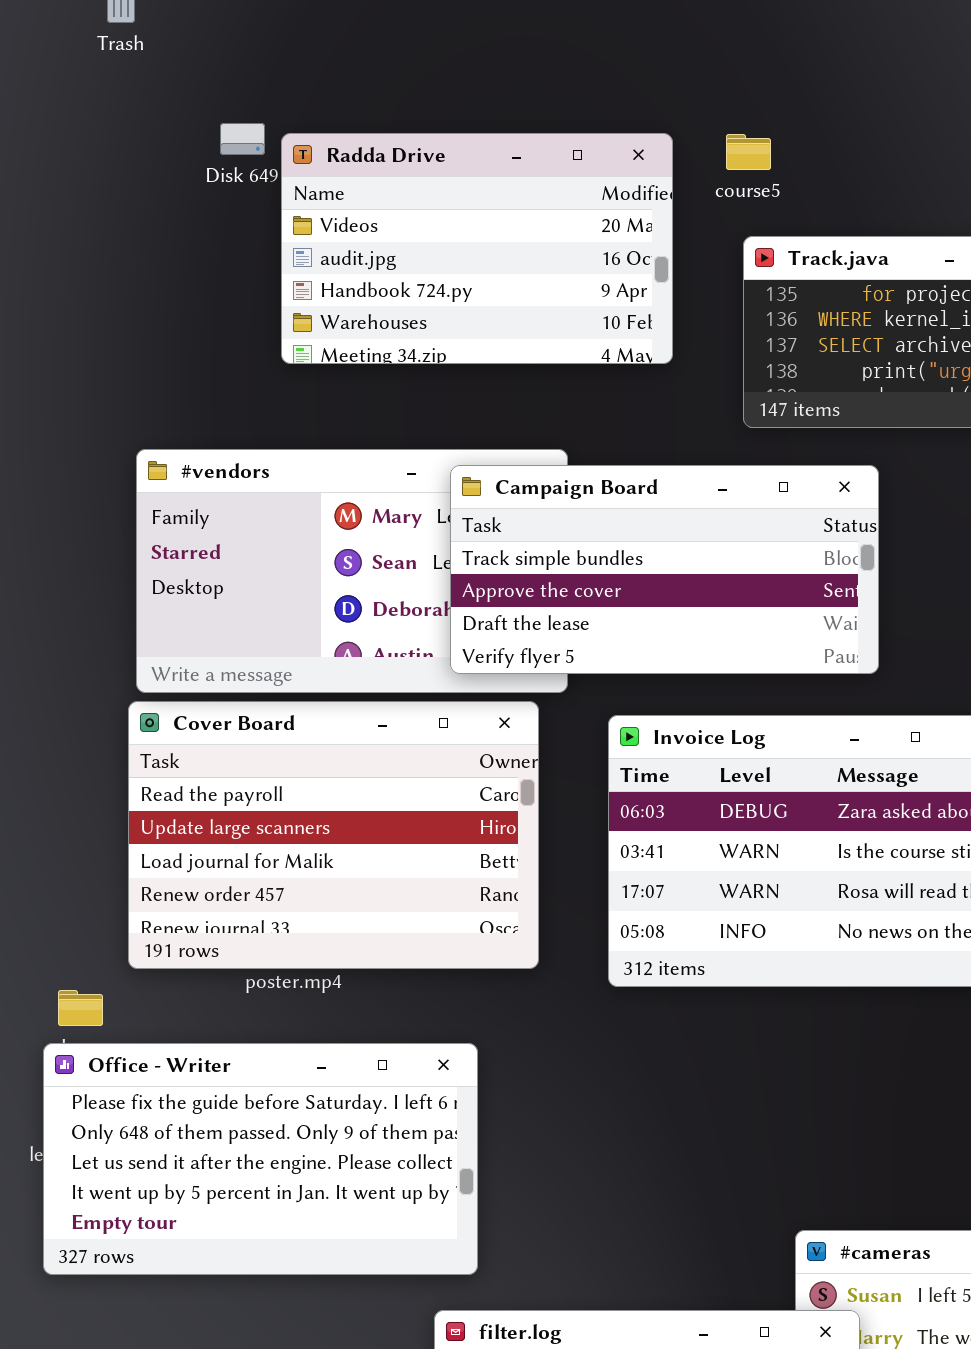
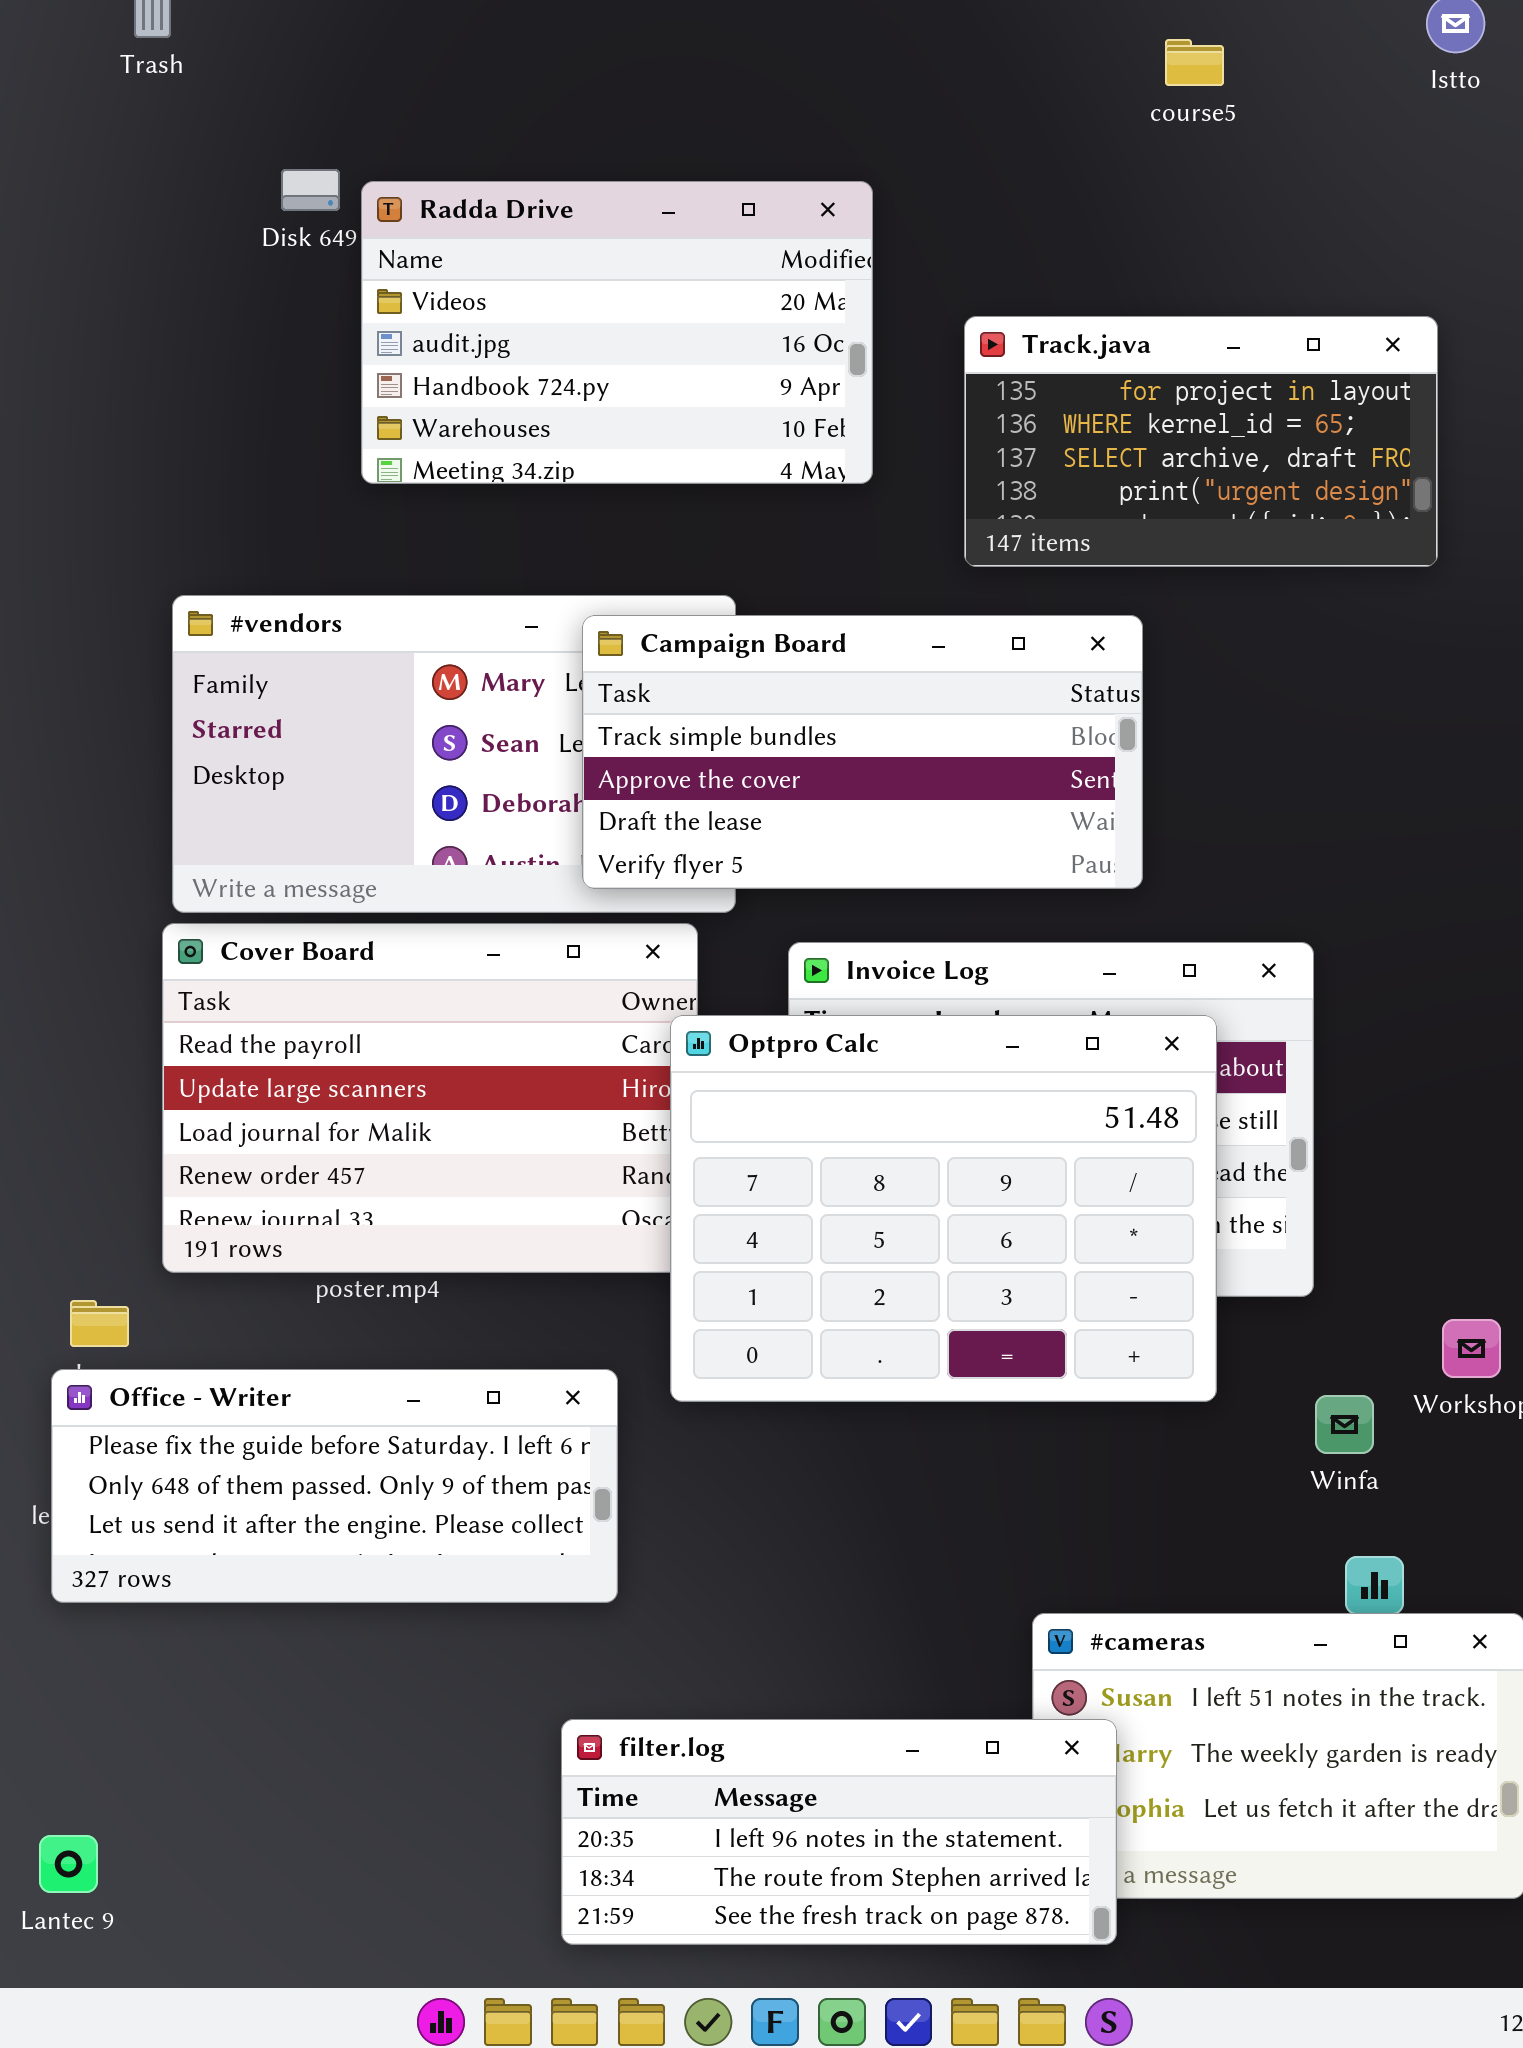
course5: [726,134,771,170] -> [1165,39,1224,86], moved
Optpro Calc: none -> [670,1015,1217,1402], opened
Office - Writer: [43,1043,478,1275] -> [51,1369,618,1603], resized

